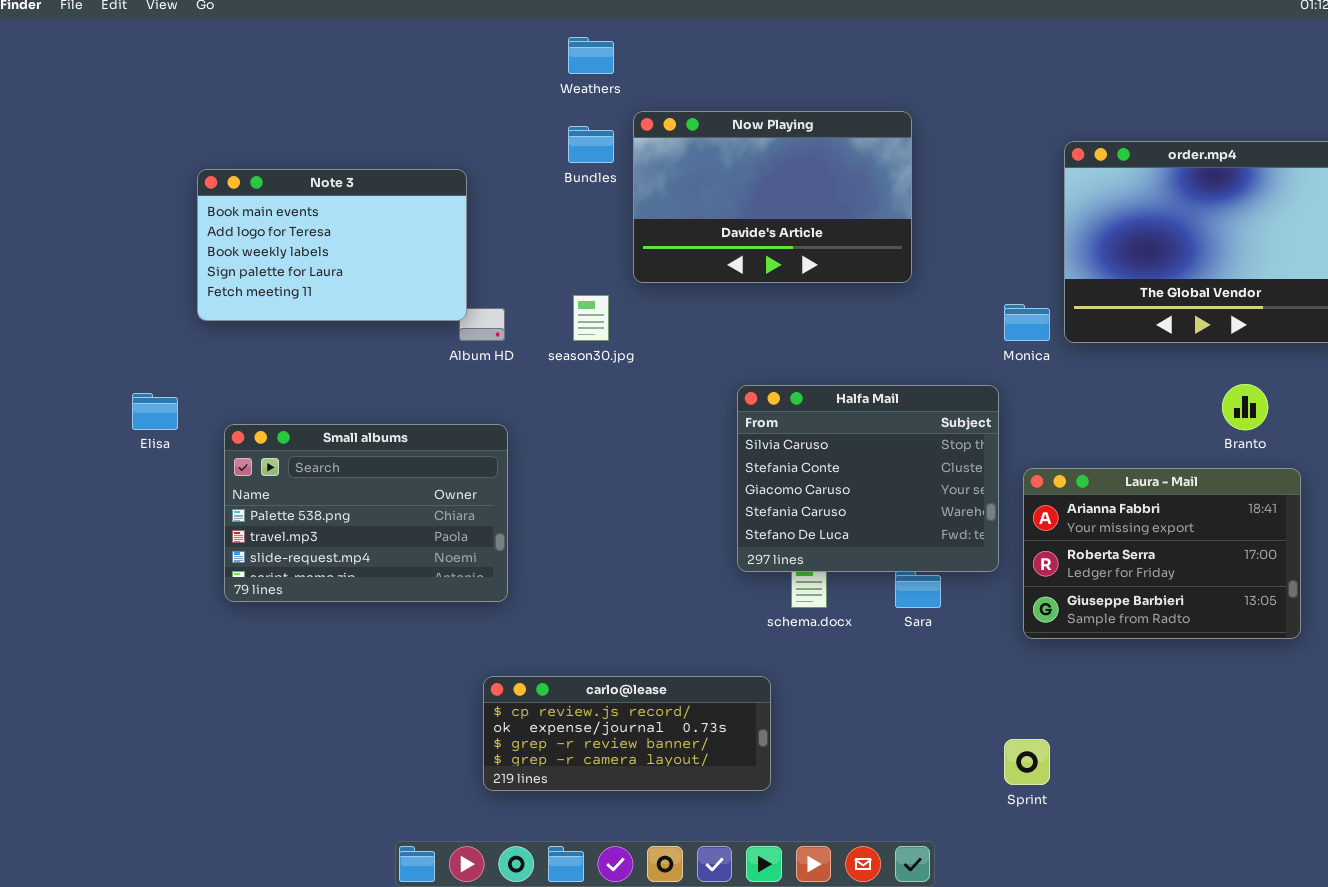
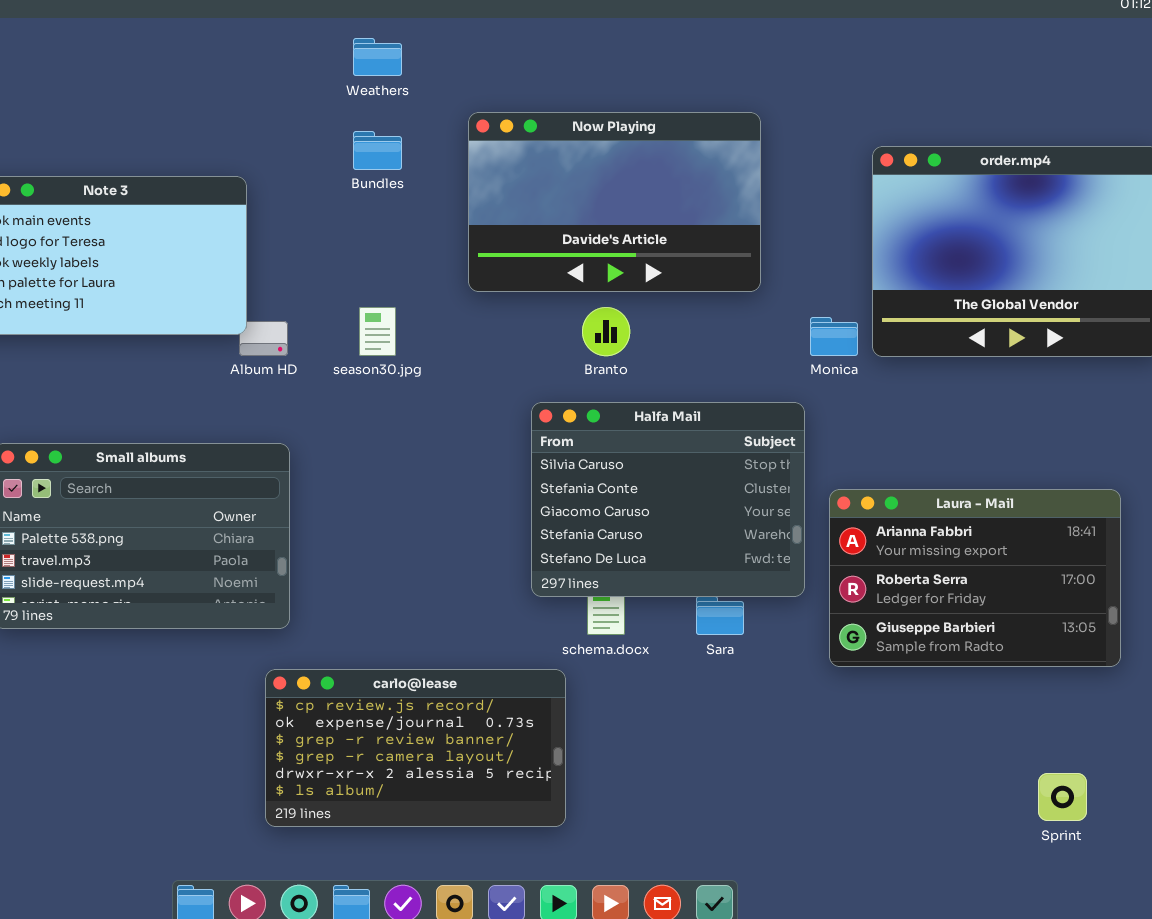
Now Playing: [633,111,912,283] -> [468,112,761,292], moved
Branto: [1222,384,1268,430] -> [582,307,630,356], moved
carlo@lease: [483,676,771,791] -> [265,669,566,827], resized
Sprint: [1004,739,1050,785] -> [1038,773,1087,821], moved

